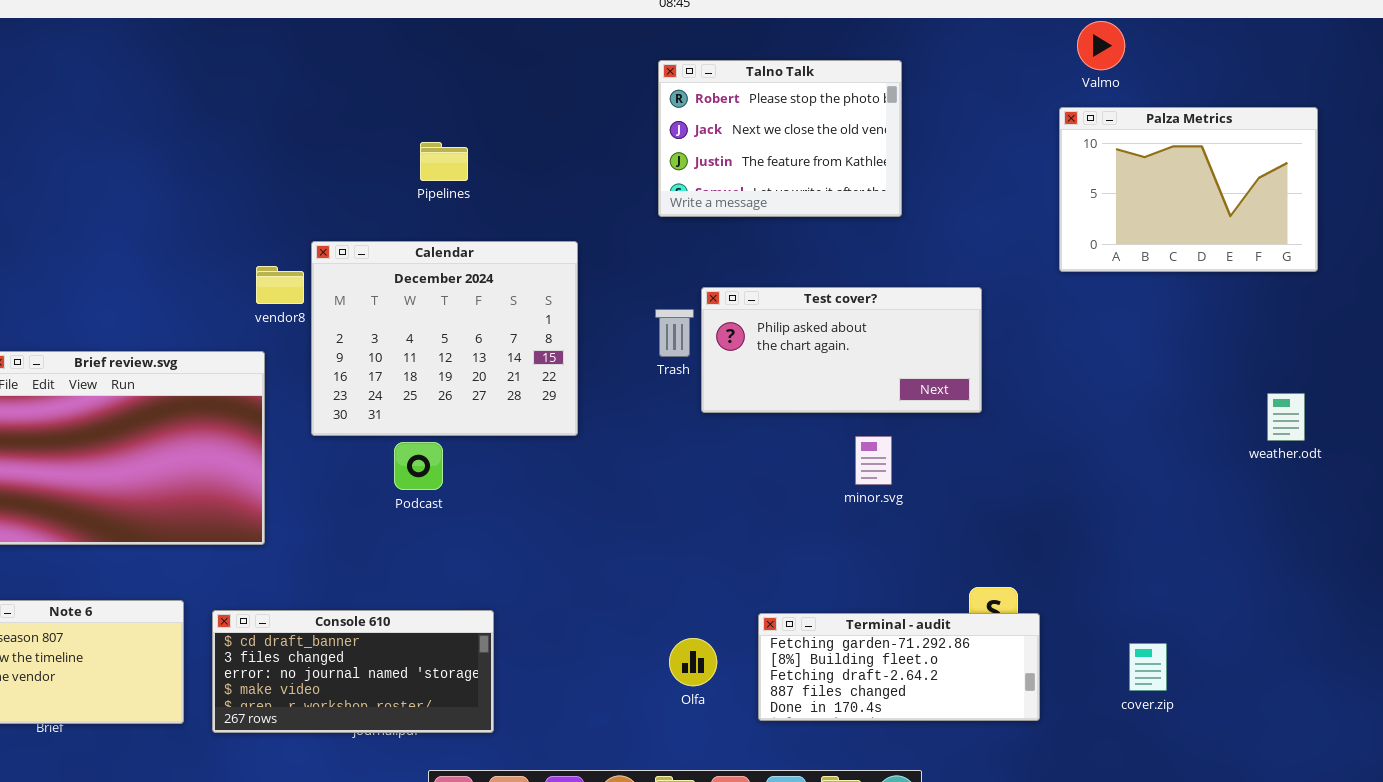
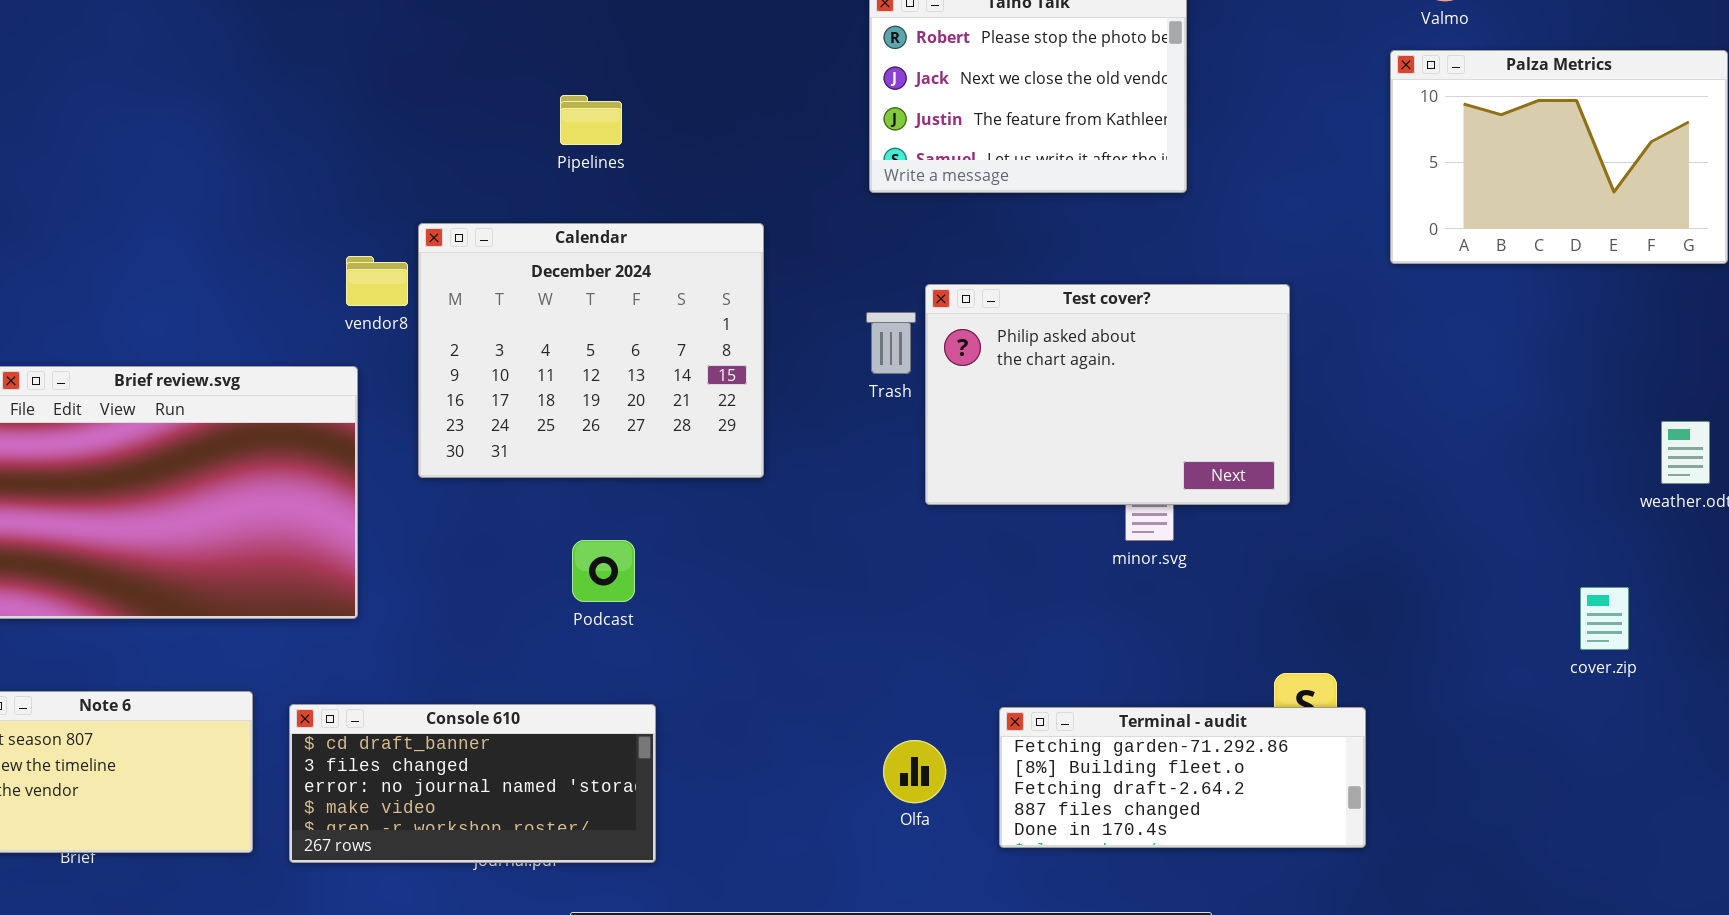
Test cover?: [701,287,982,413] -> [925,284,1290,505], resized
Podcast: [394,442,443,490] -> [572,540,635,602], moved
cover.zip: [1129,643,1167,691] -> [1580,587,1629,650], moved

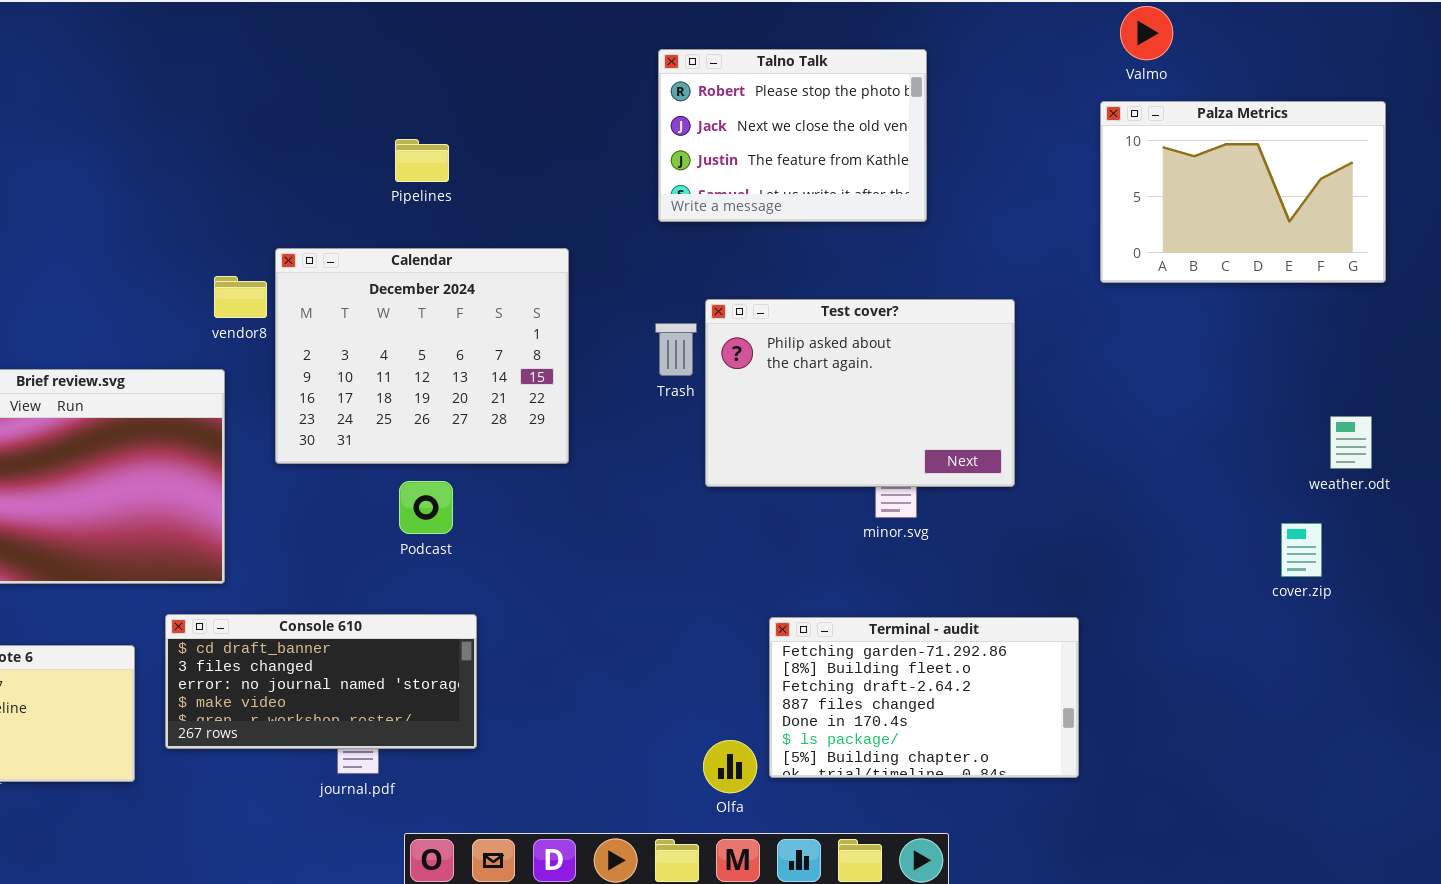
Podcast: [572,540,635,602] -> [399,481,453,534], moved
cover.zip: [1580,587,1629,650] -> [1281,523,1322,577], moved
Console 610: [289,704,656,863] -> [165,614,477,749], moved
Terminal - audit: [999,707,1366,848] -> [769,617,1079,778], resized
Olfa: [883,740,946,803] -> [703,740,757,793], moved

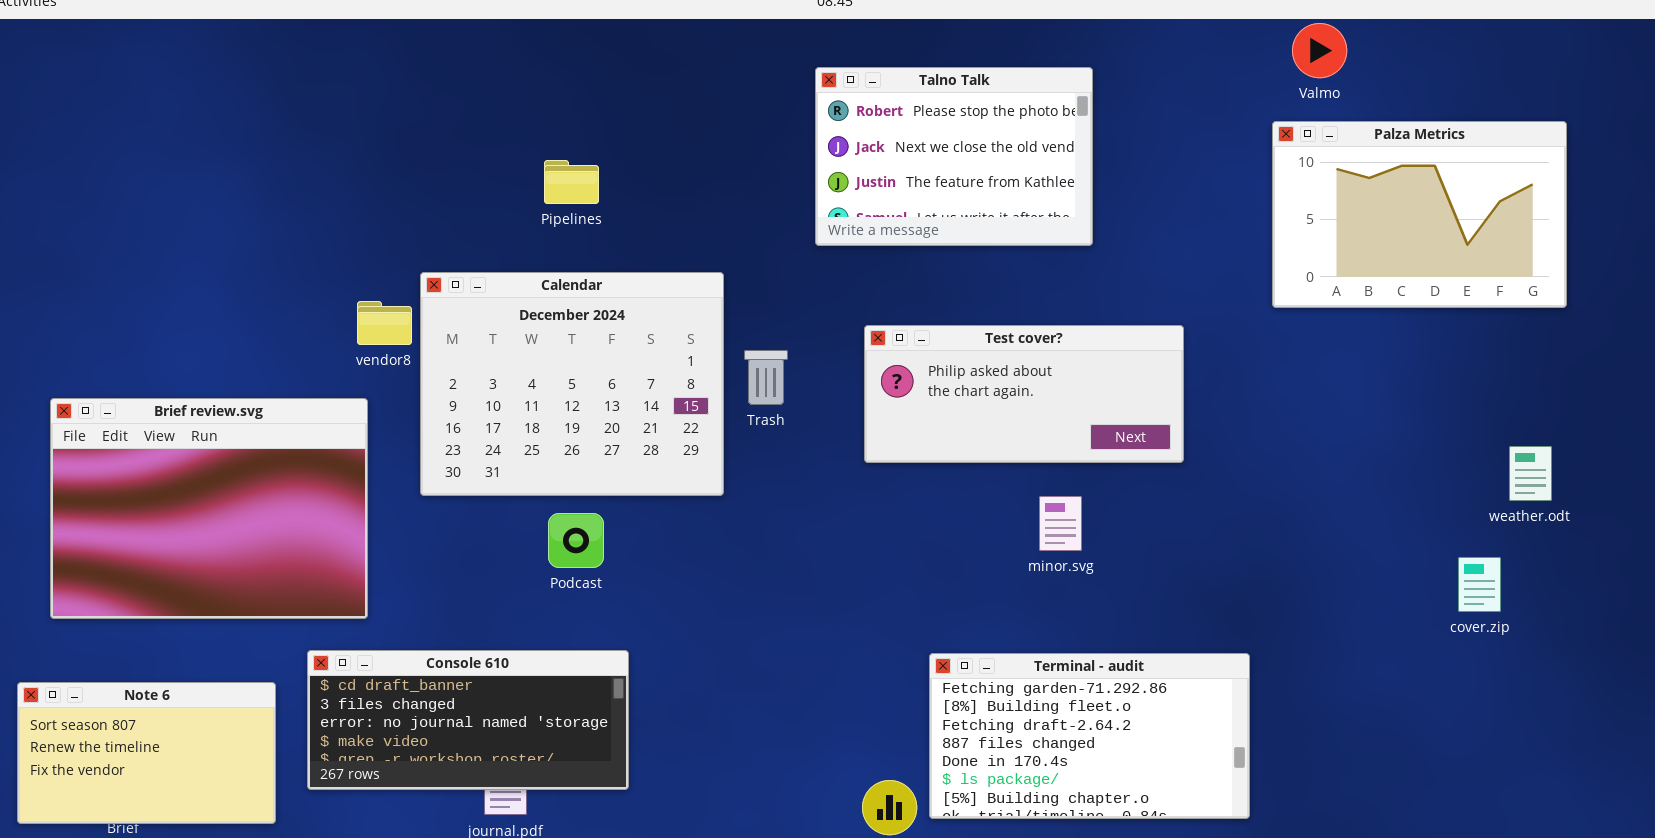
Test cover?: [705,299,1015,487] -> [864,325,1184,463], resized
Trash: [655,323,697,376] -> [744,350,788,405], moved

